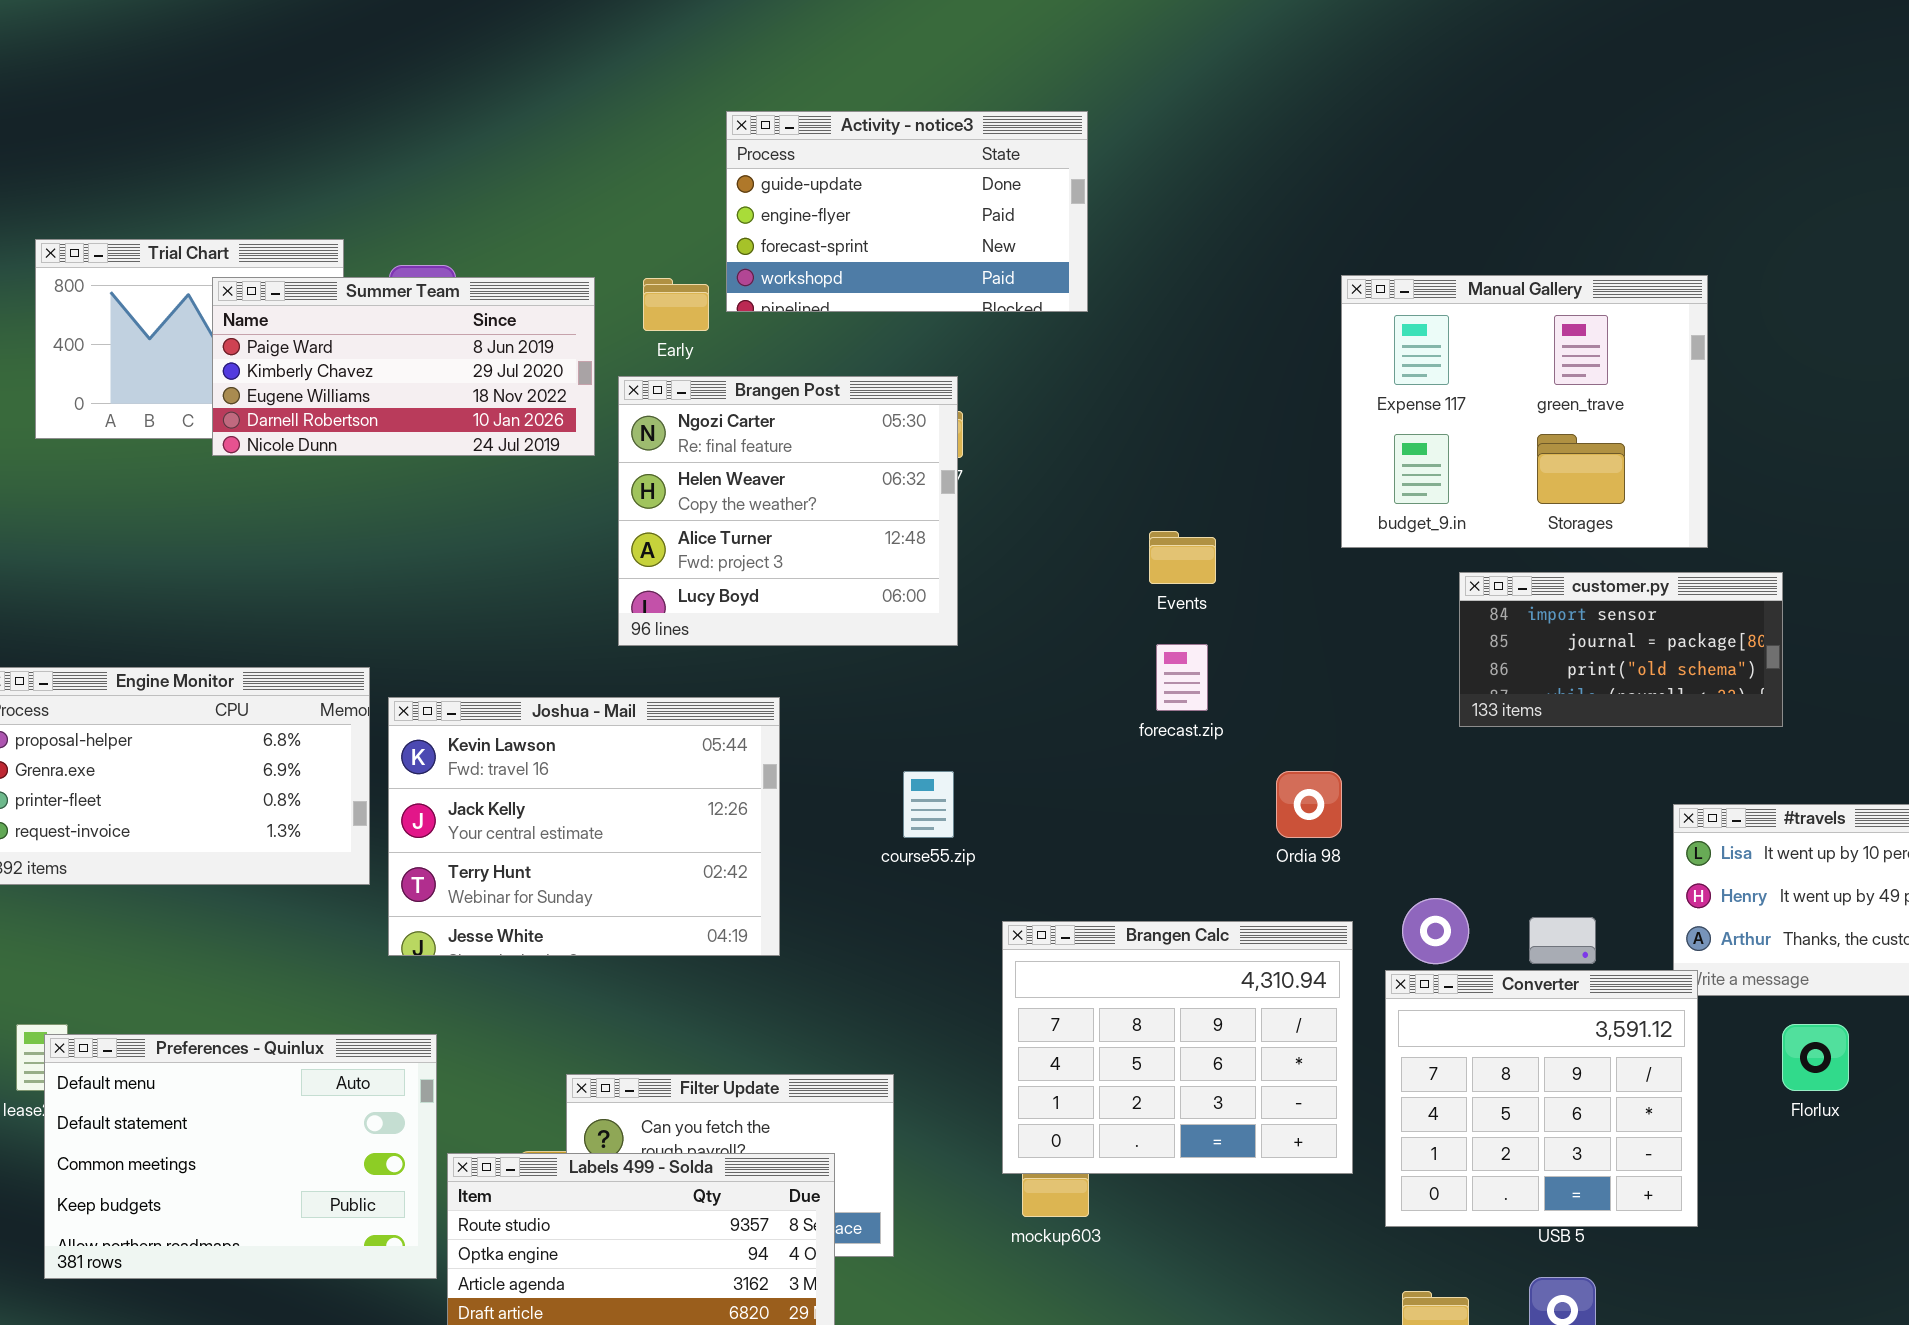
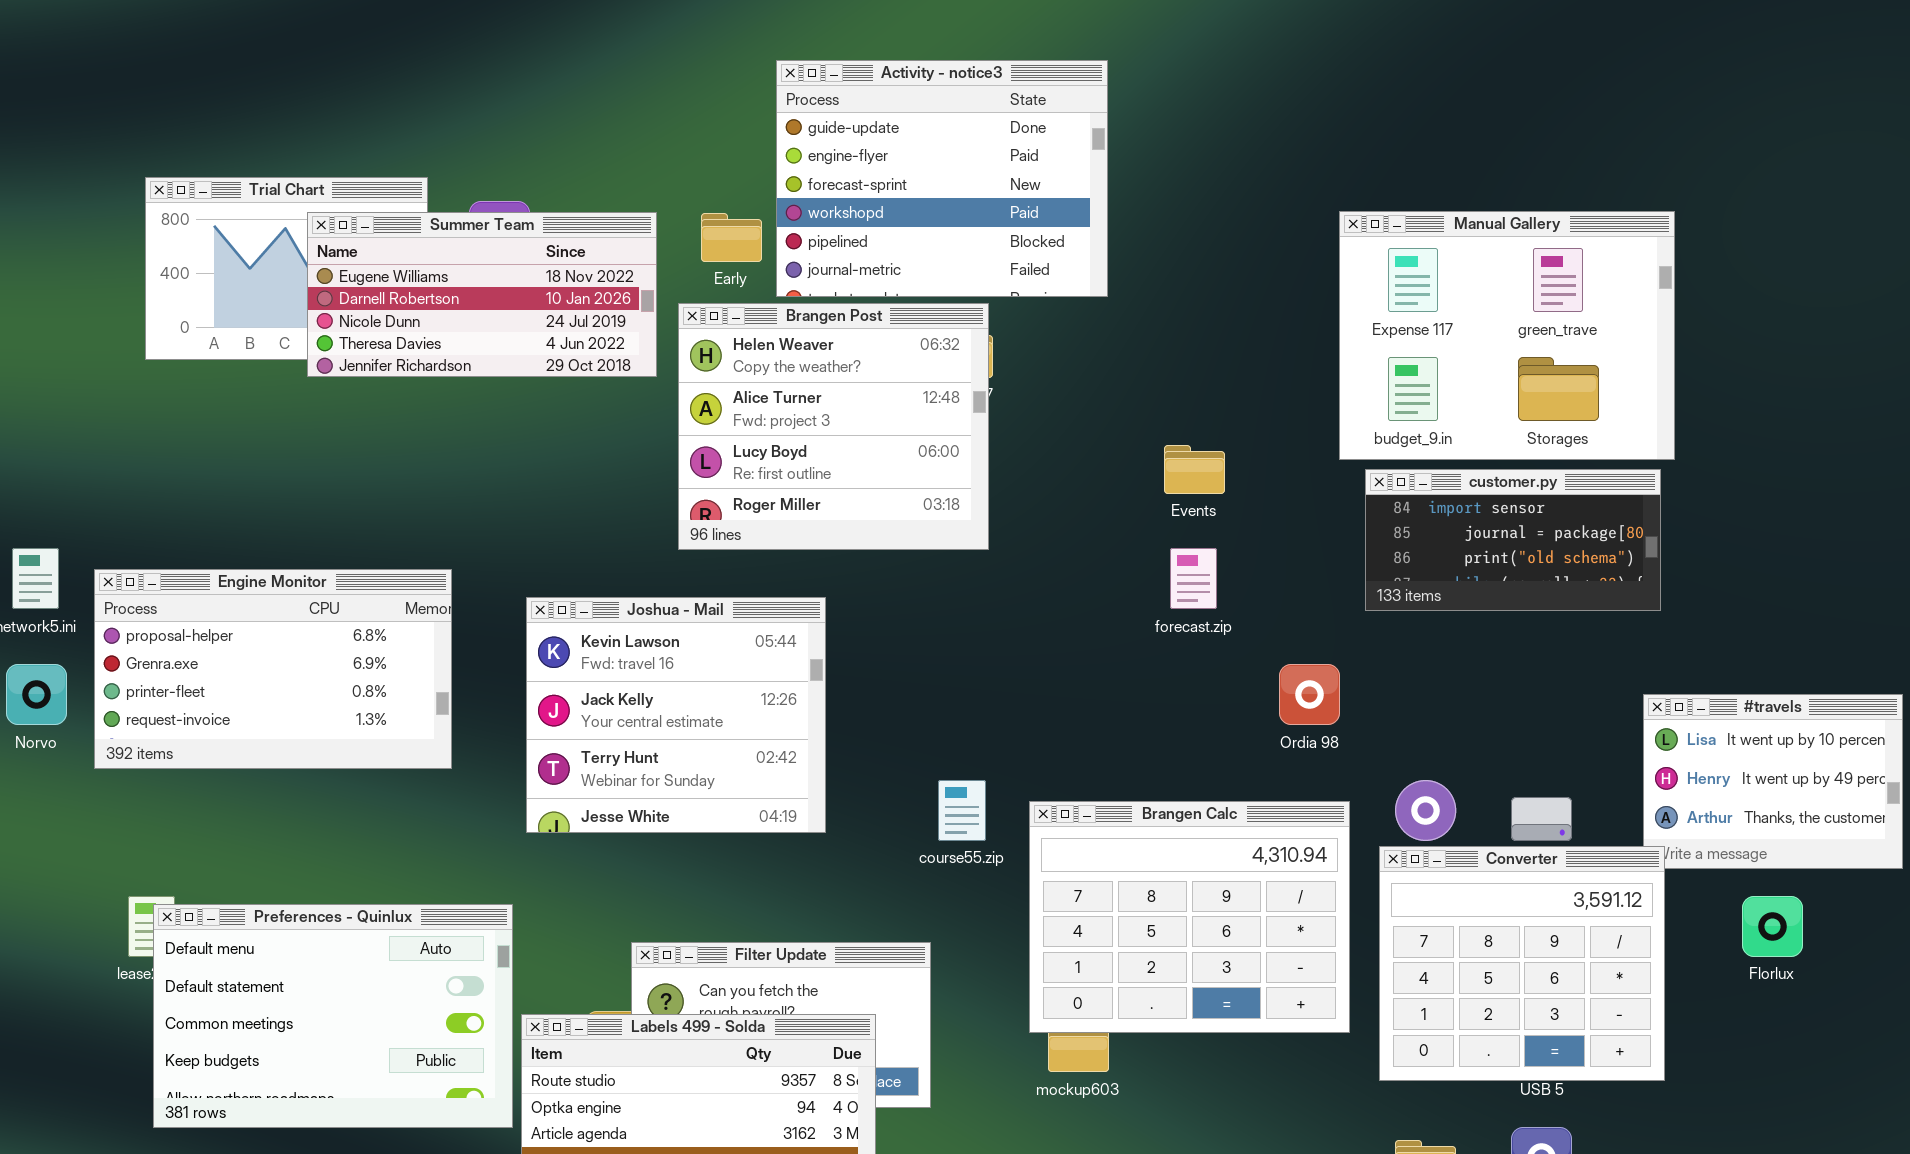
Activity - notice3: [726,111,1088,312] -> [776,60,1108,297], resized
Summer Team: [212,277,595,456] -> [307,212,657,377], scrolled down 2 rows
Brangen Post: [618,376,958,646] -> [678,303,989,550], scrolled down 1 row
customer.py: [1459,572,1783,727] -> [1365,469,1661,611], moved
Joshua - Mail: [388,697,780,956] -> [526,597,826,833], resized
course55.zip: [903,771,954,838] -> [938,780,986,841], moved

